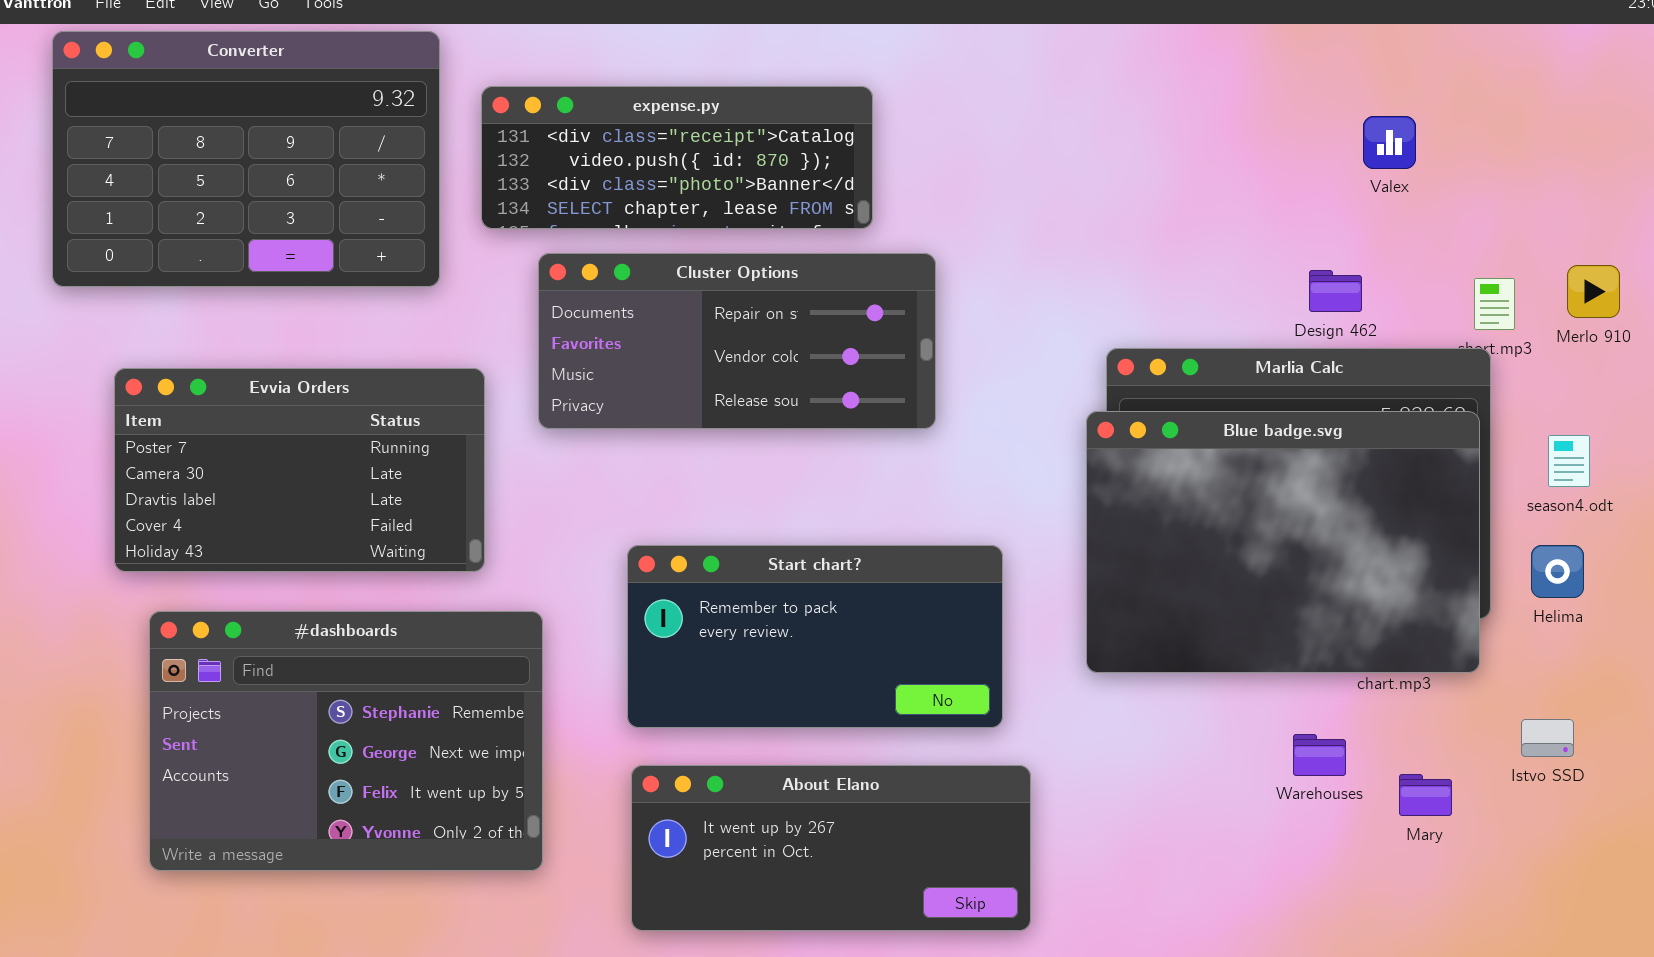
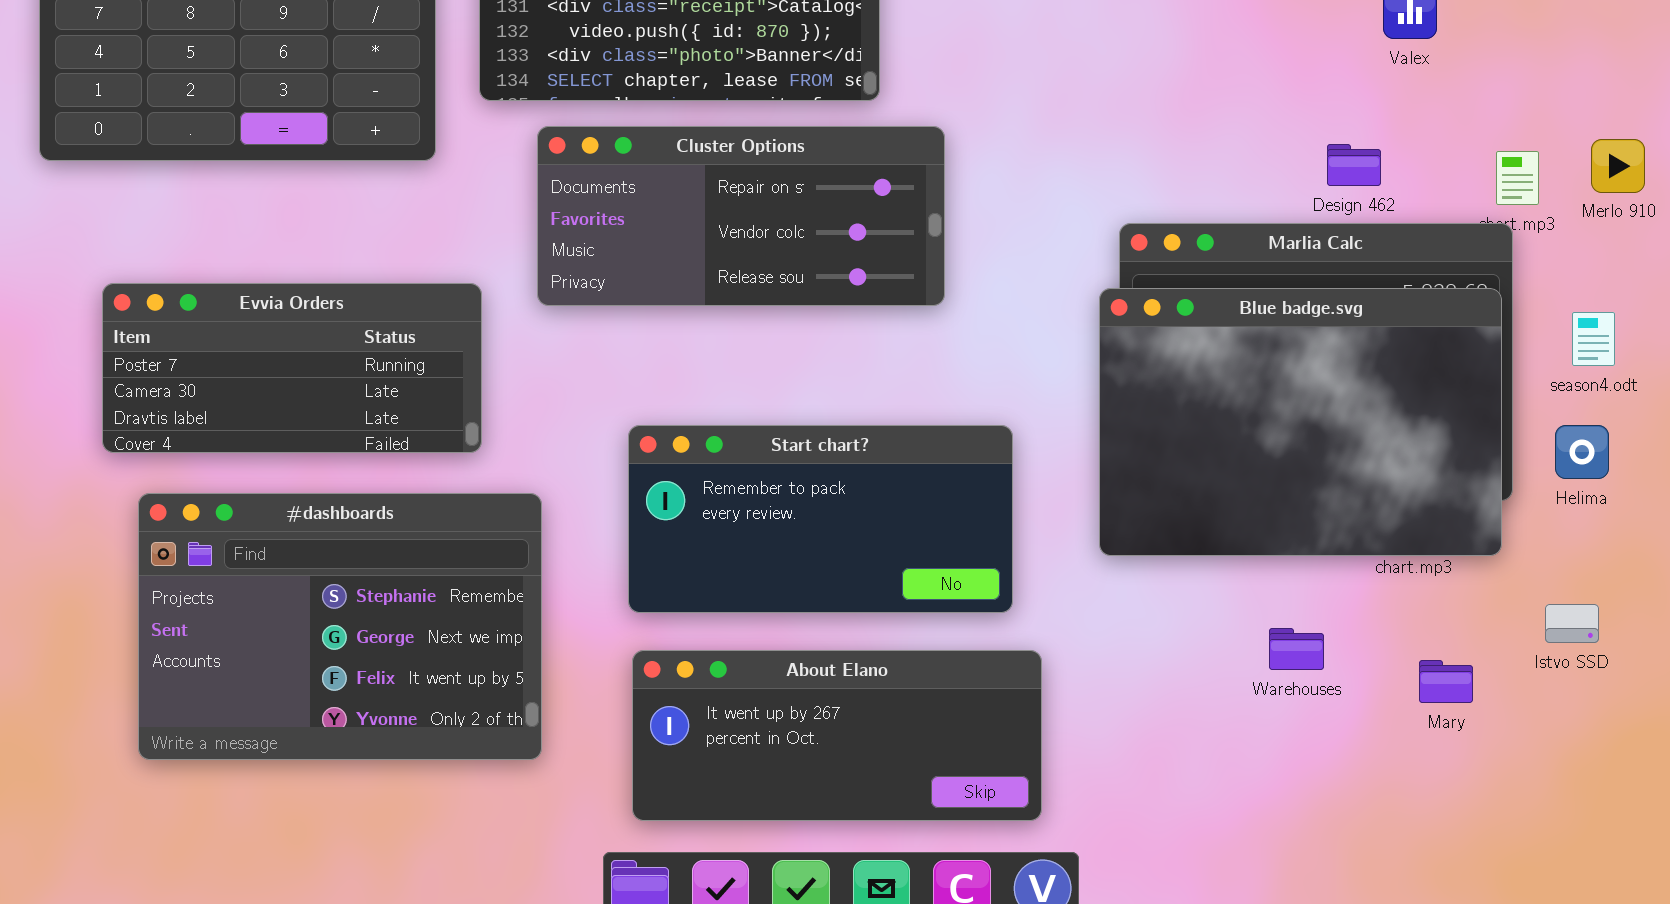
Evvia Orders: [114,368,485,572] -> [102,283,482,453], resized
Warehouses: [1293,734,1346,776] -> [1269,628,1324,670], moved

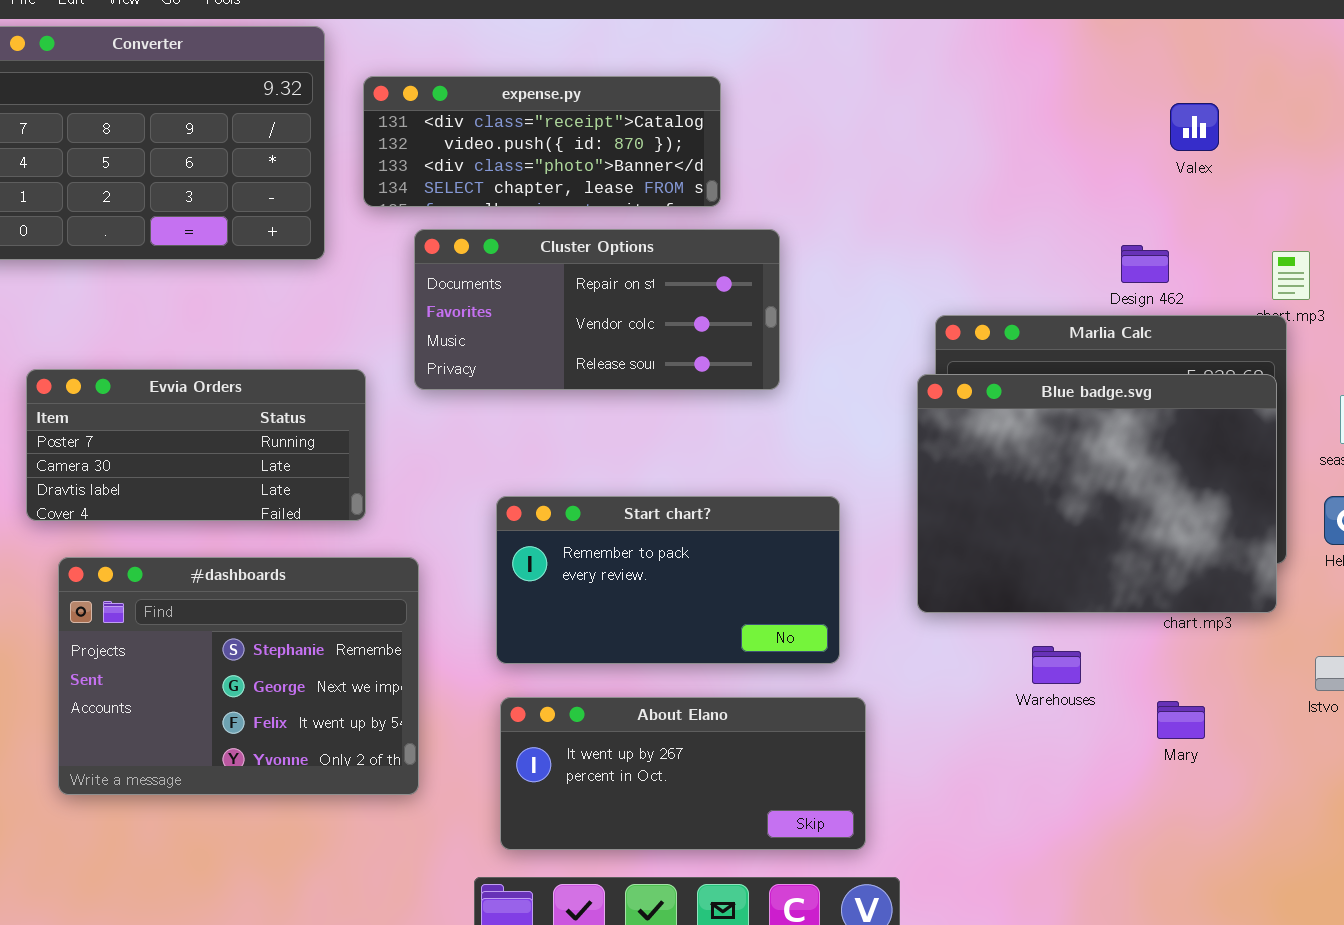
Warehouses: [1269,628,1324,670] -> [1032,646,1081,684], moved
Mary: [1419,660,1473,703] -> [1157,701,1205,739], moved

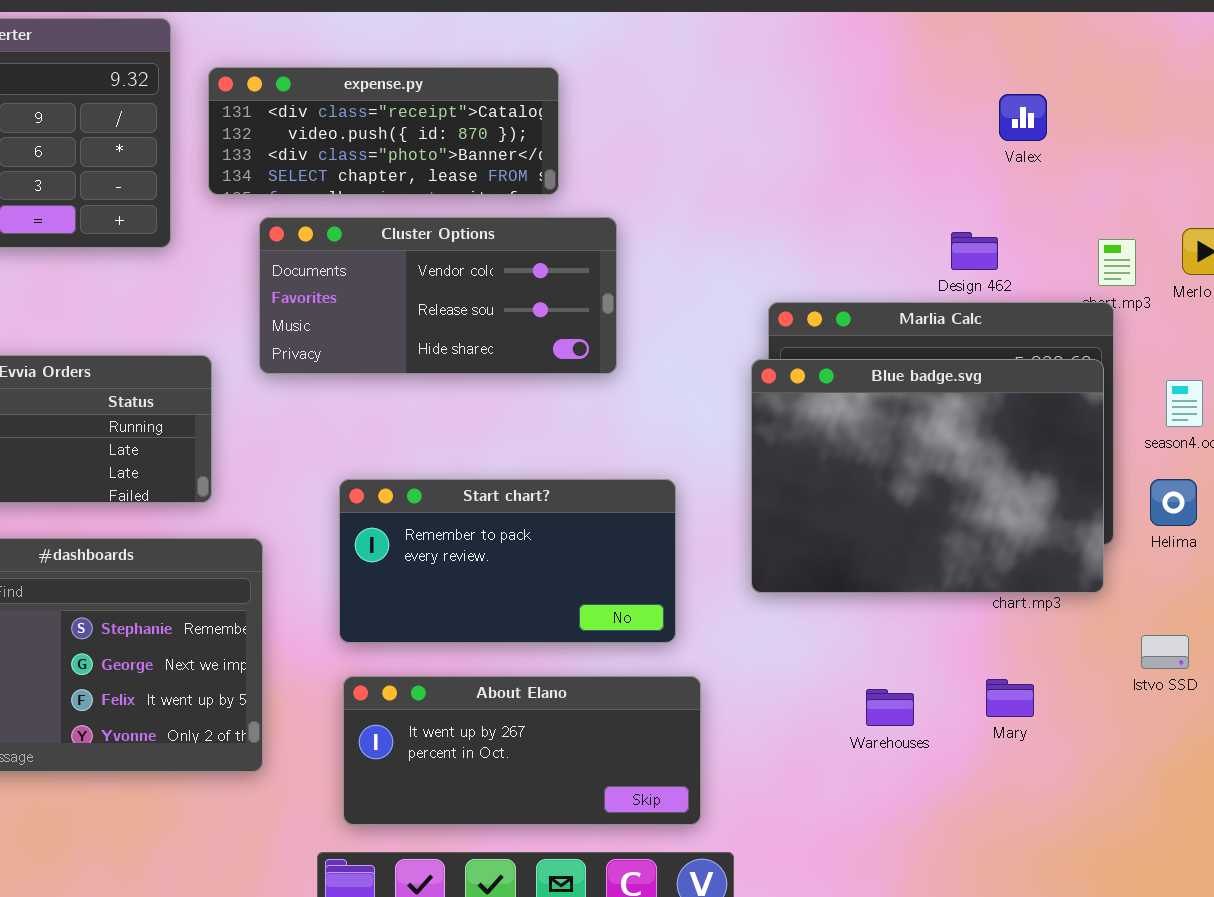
Cluster Options: [414,229,780,390] -> [259,217,617,374], scrolled down 1 row
Warehouses: [1032,646,1081,684] -> [866,689,914,726], moved

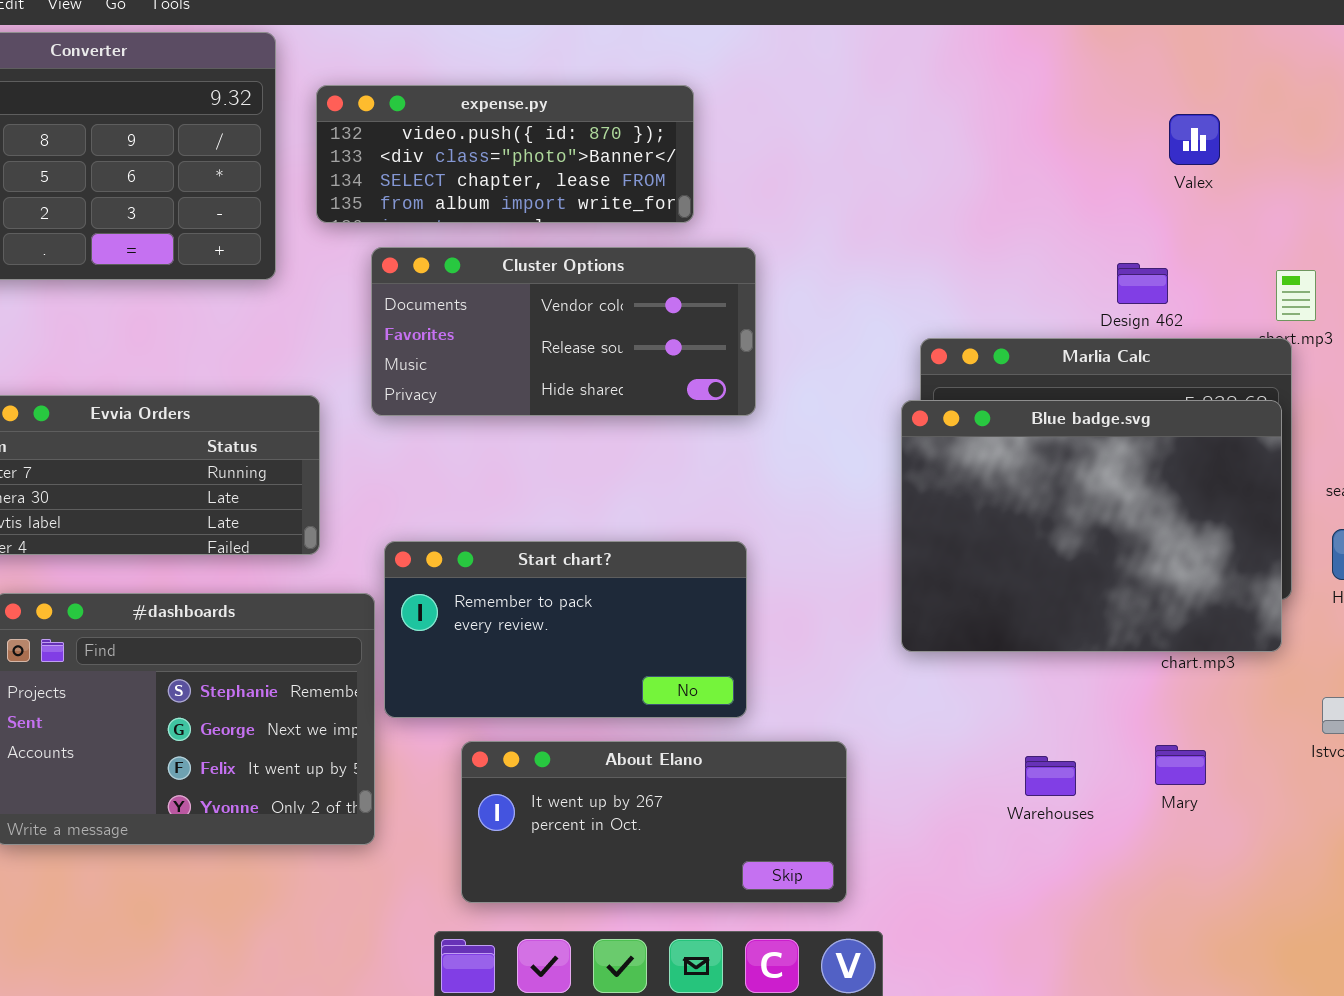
expense.py: [208,67,559,195] -> [316,85,694,223], scrolled down 1 row
Start chart?: [339,479,676,643] -> [384,541,747,718], moved

